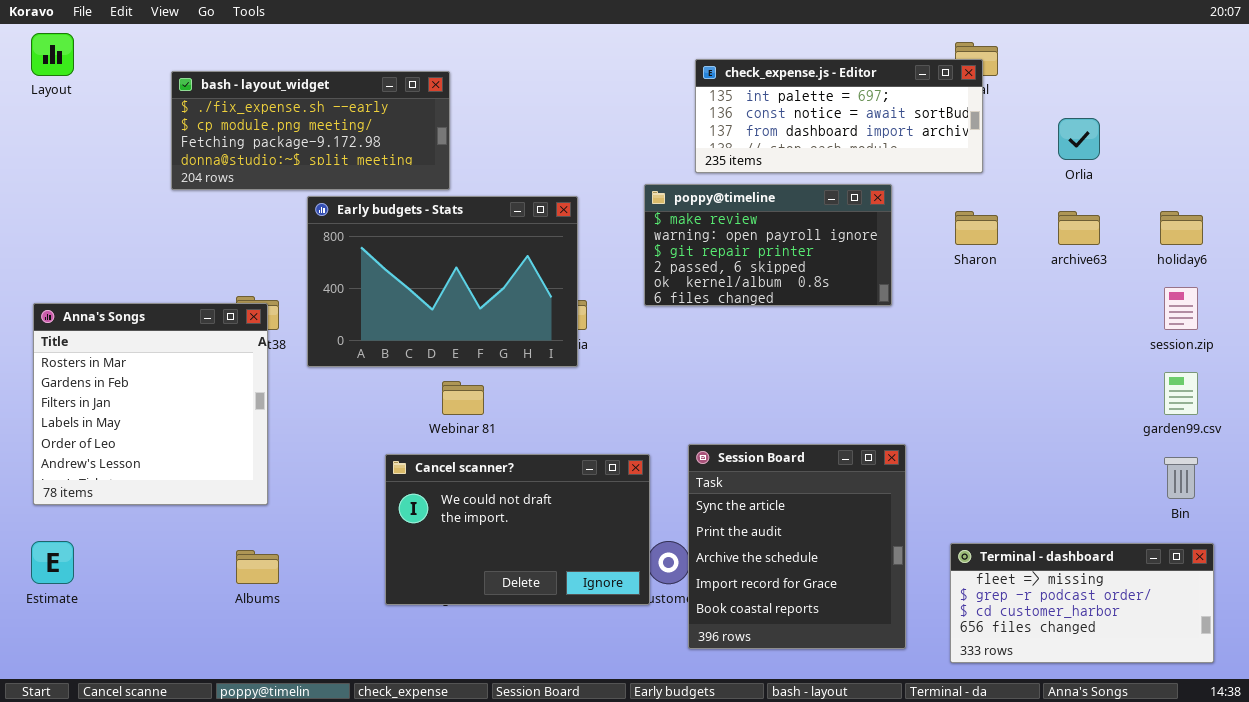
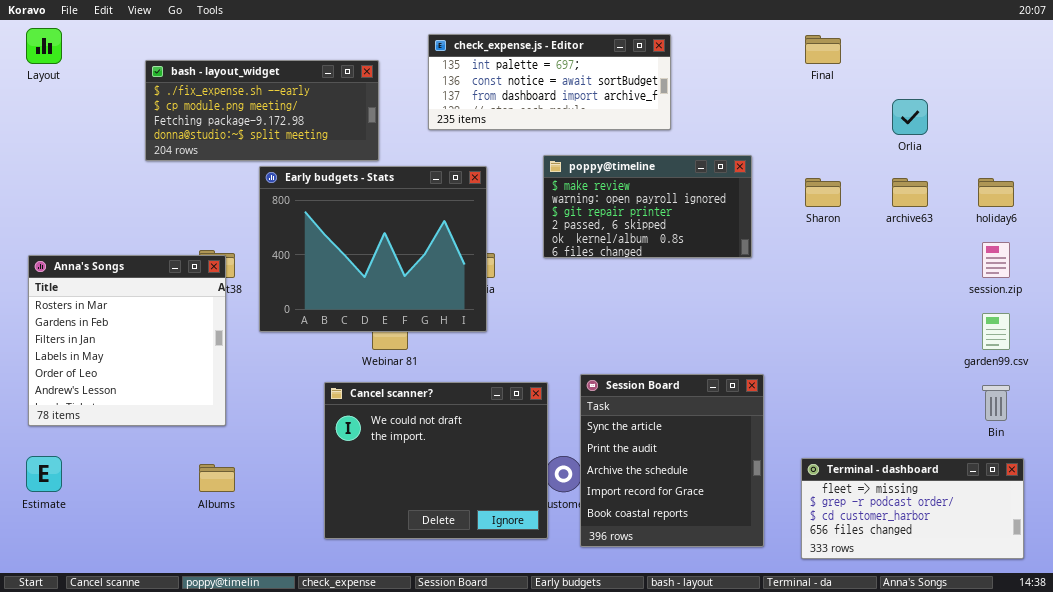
check_expense.js - Editor: [695,59,983,173] -> [428,34,671,130], moved
Early budgets - Stats: [307,196,578,367] -> [259,166,487,332], resized
Cancel scanner?: [385,454,650,605] -> [324,382,548,539], resized

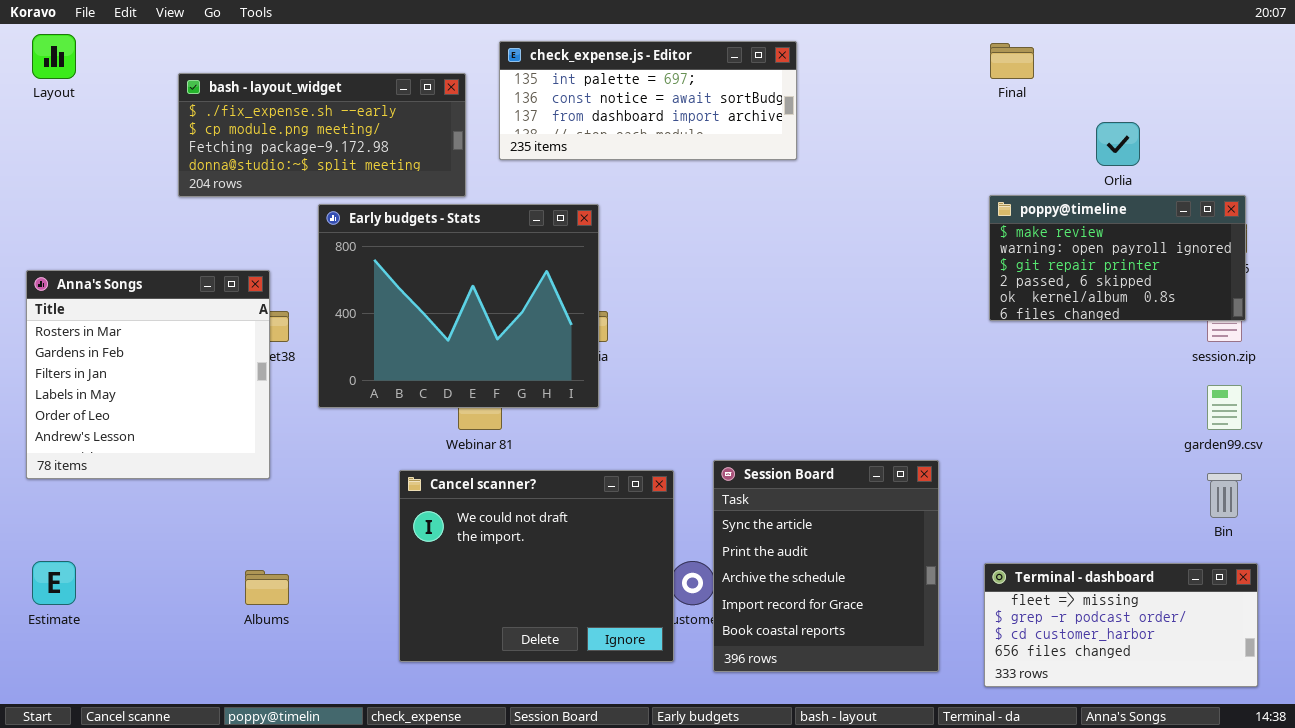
check_expense.js - Editor: [428,34,671,130] -> [499,41,797,160], moved
poppy@timeline: [543,155,752,258] -> [989,195,1246,321], moved
Anna's Songs: [28,255,226,426] -> [26,270,270,479], moved

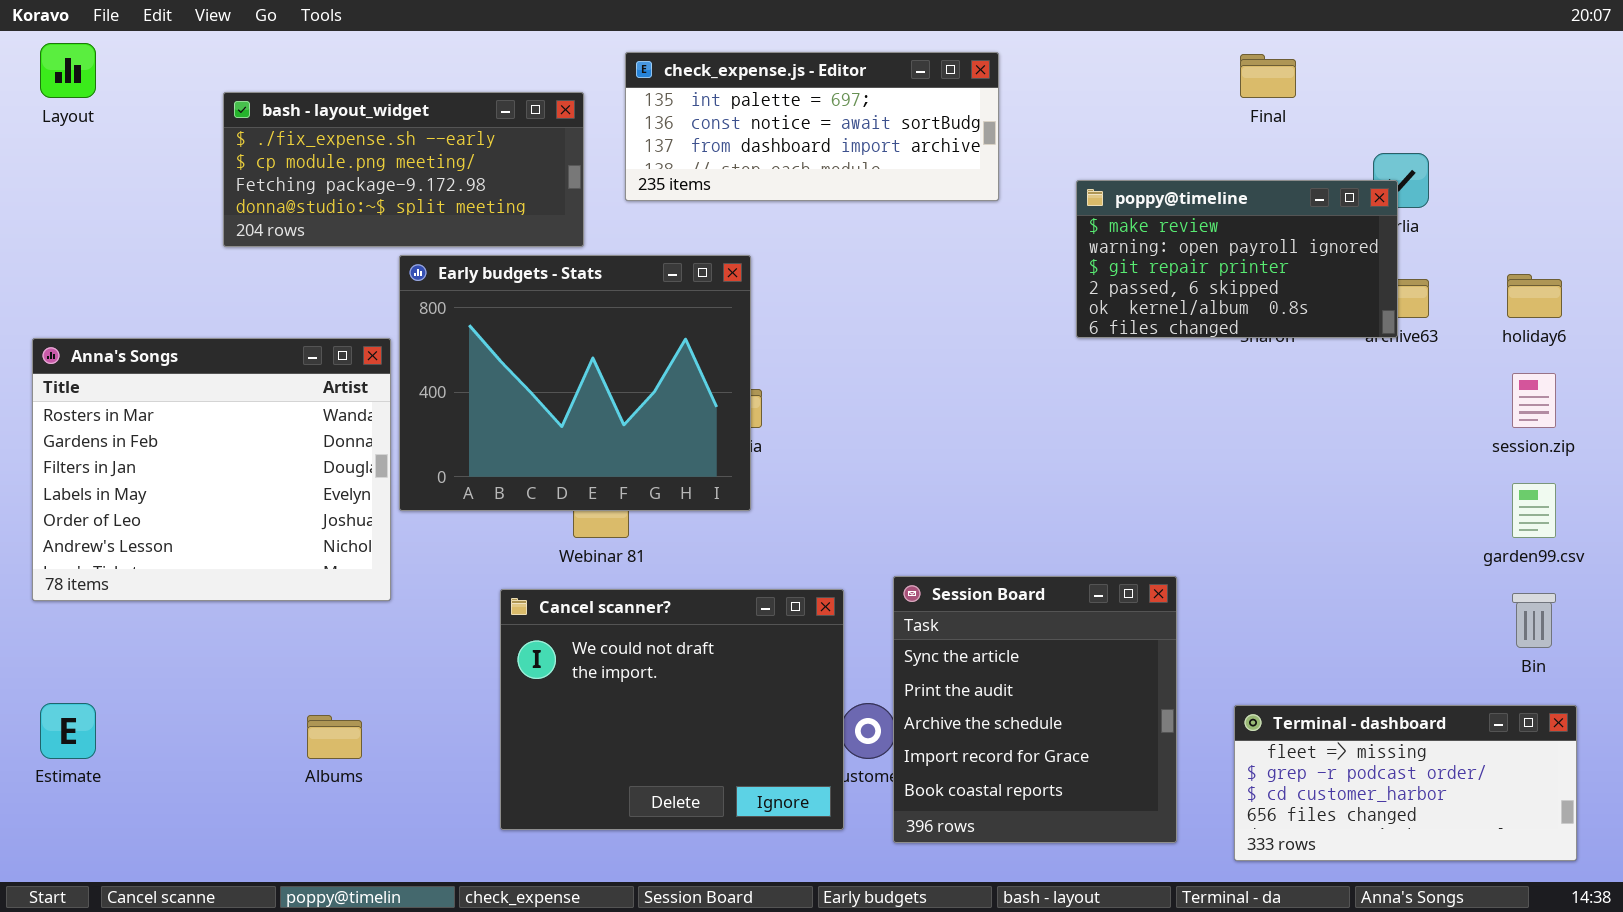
poppy@timeline: [989,195,1246,321] -> [1076,180,1398,338], moved
Anna's Songs: [26,270,270,479] -> [32,338,391,601], resized

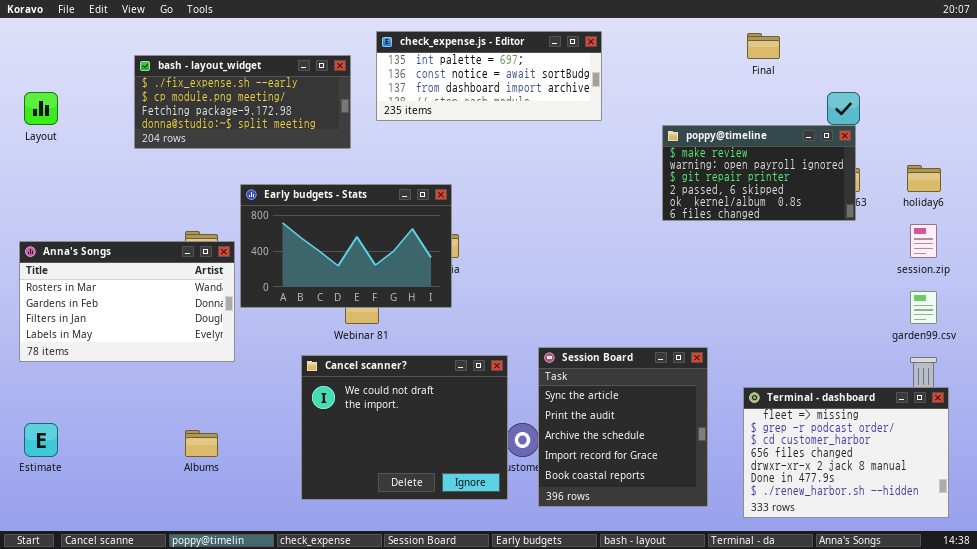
Layout: [40,43,96,98] -> [24,92,58,125], moved
poppy@timeline: [1076,180,1398,338] -> [662,125,856,221], moved
Early budgets - Stats: [399,255,751,511] -> [240,184,452,308], resized
Anna's Songs: [32,338,391,601] -> [19,241,235,362], resized
Terminal - dashboard: [1234,705,1577,861] -> [743,387,949,518], resized

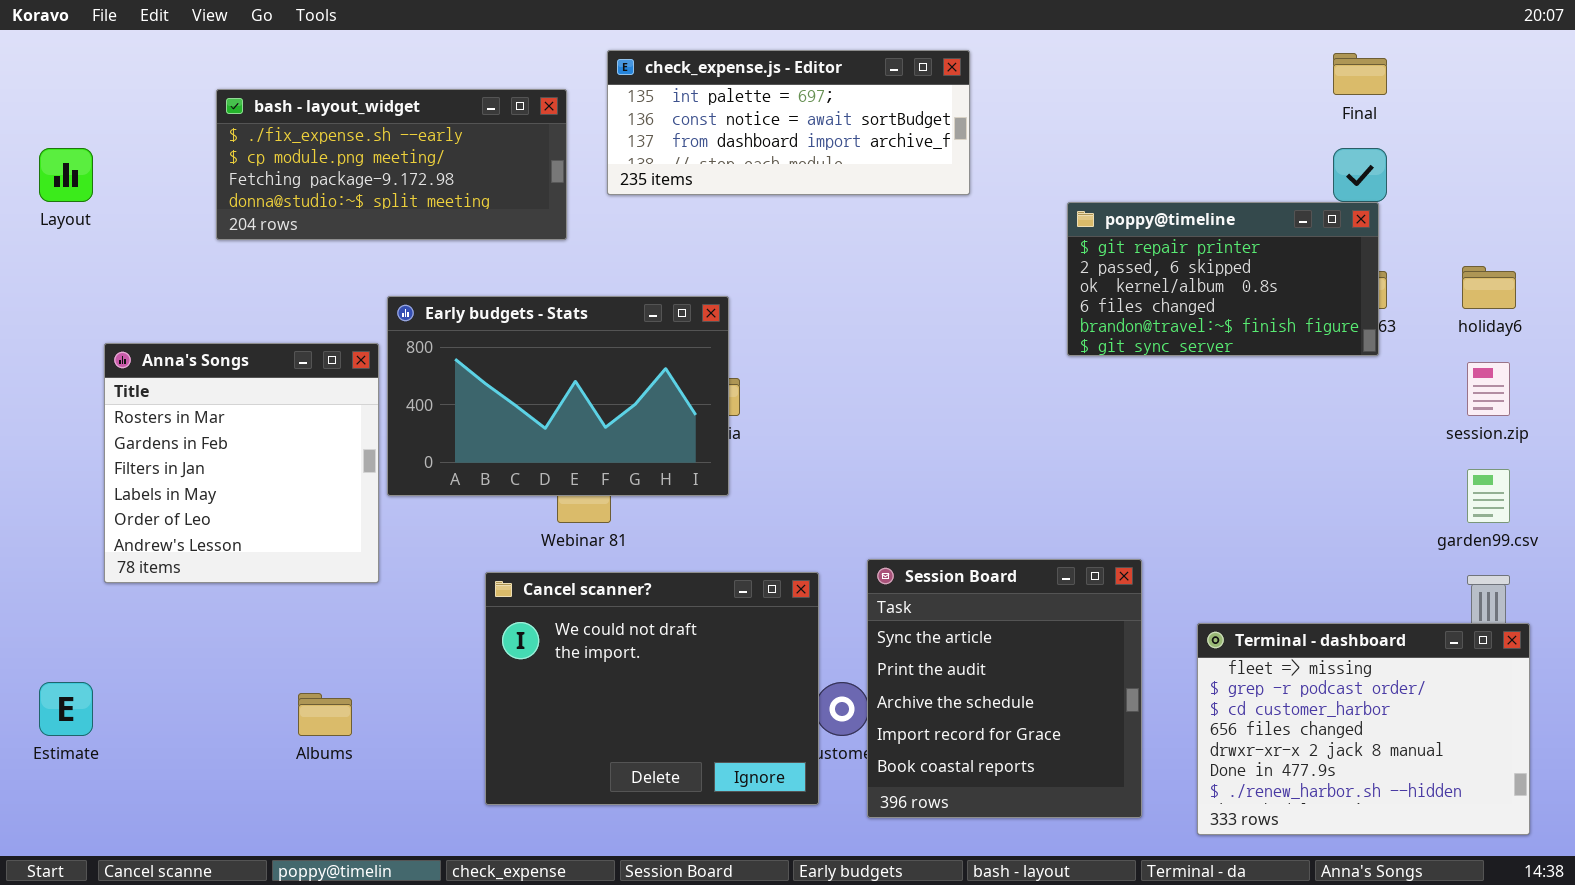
Final: [747,33,780,59] -> [1333,53,1387,95], moved
poppy@timeline: [662,125,856,221] -> [1067,202,1379,356], scrolled down 2 rows
Anna's Songs: [19,241,235,362] -> [104,343,379,583], resized

